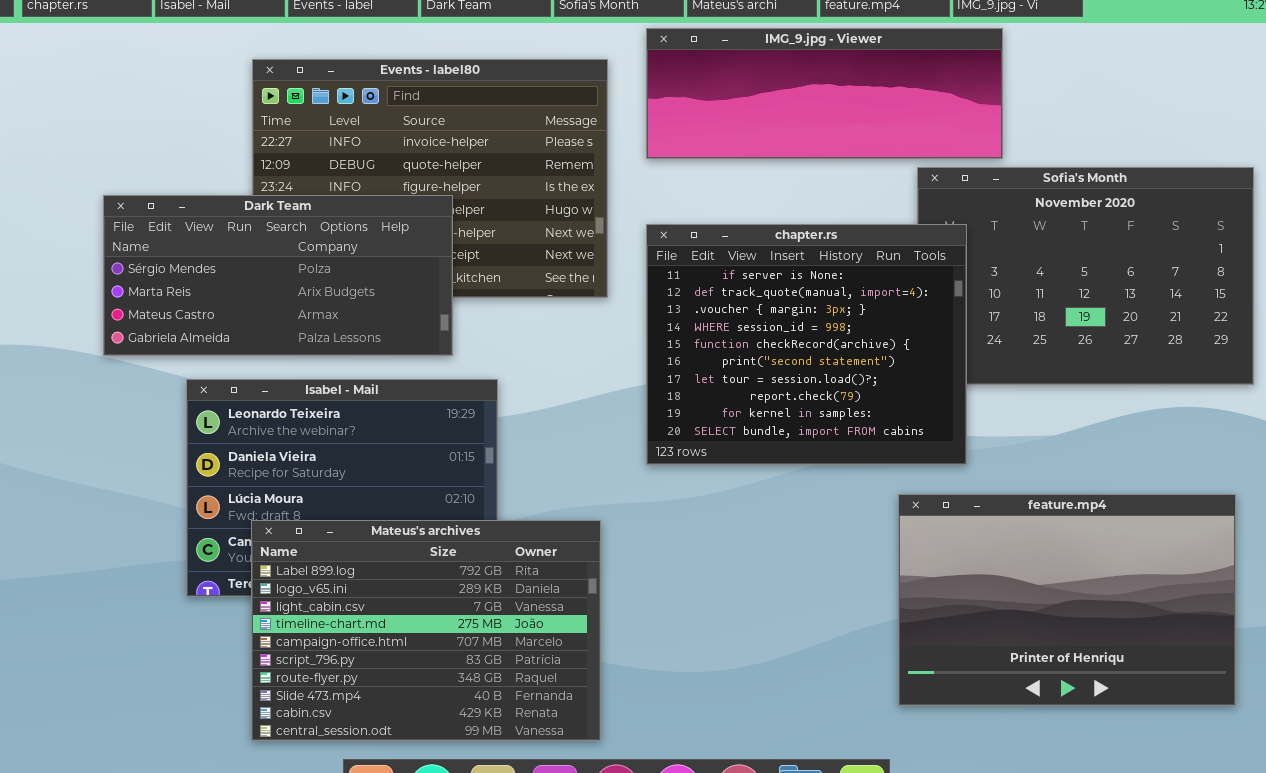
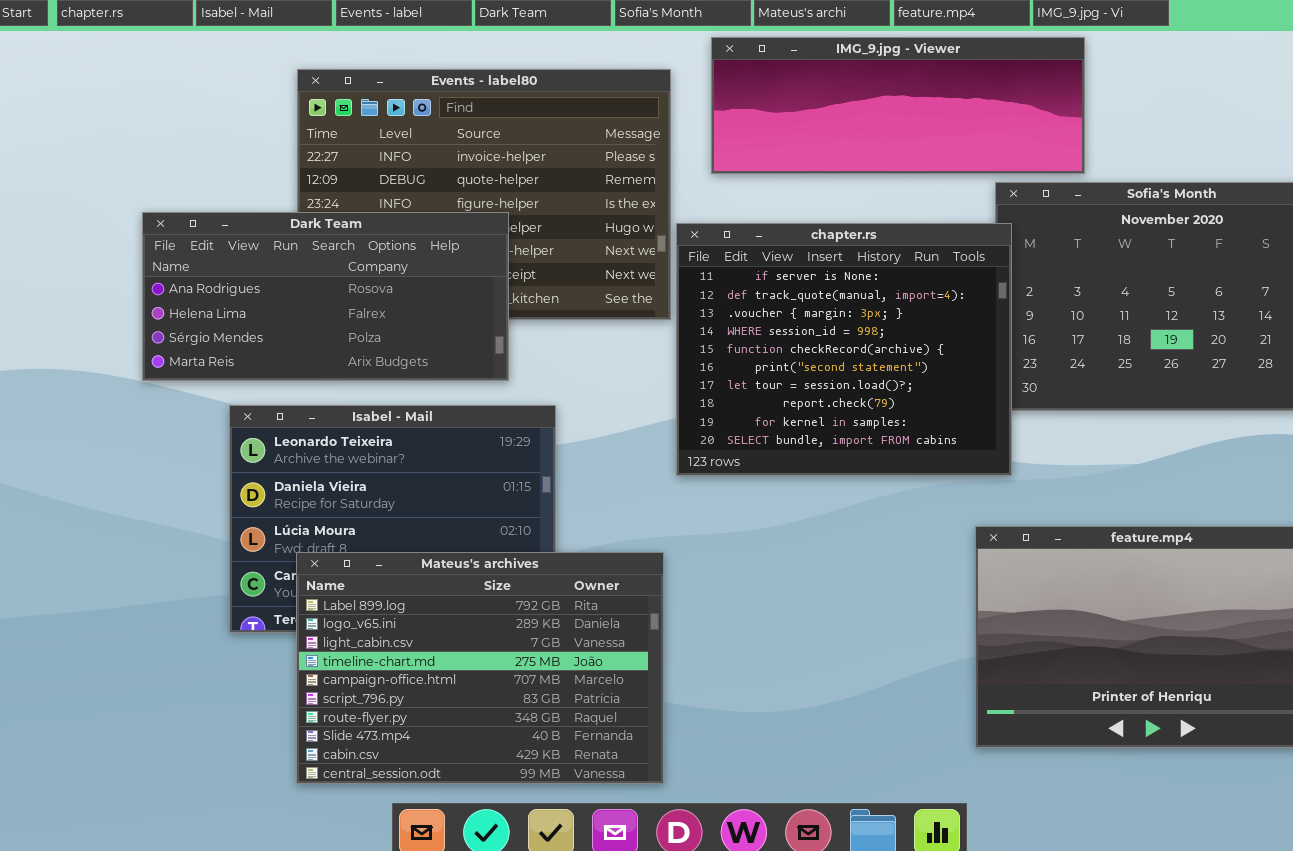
Dark Team: [103,195,453,356] -> [142,212,509,381], scrolled up 2 rows
chapter.rs: [646,224,967,465] -> [676,223,1012,476], moved

